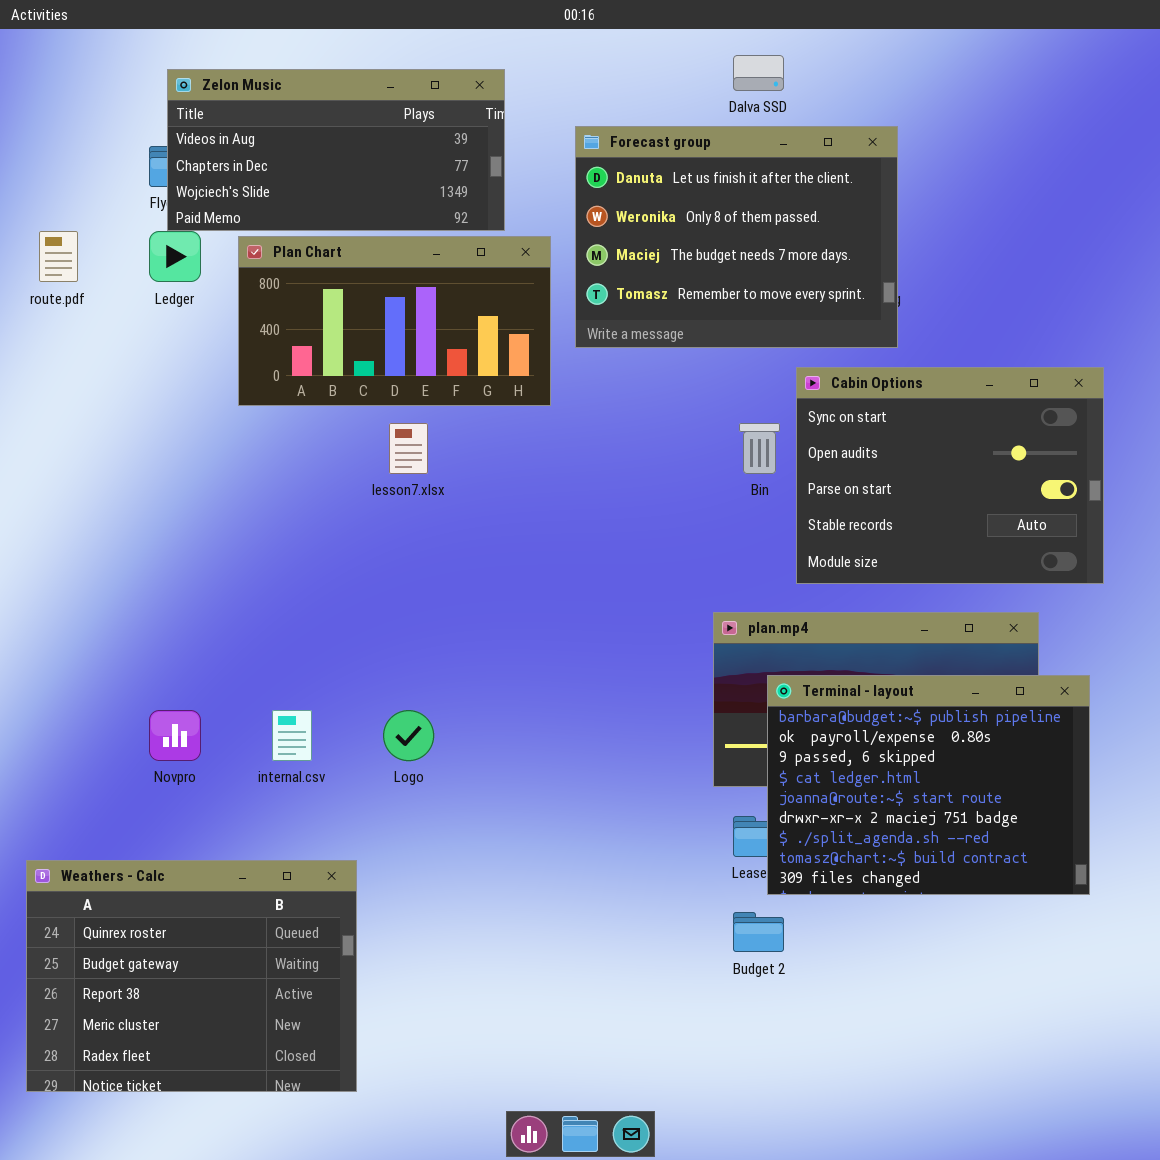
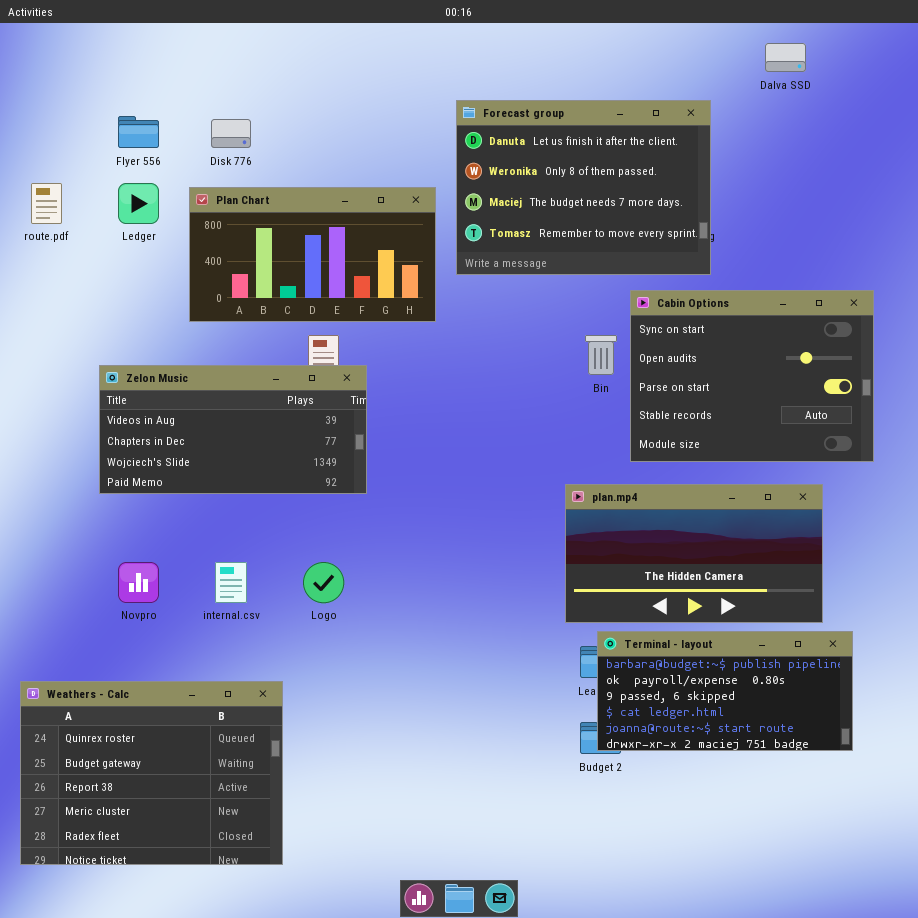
Dalva SSD: [733,55,784,91] -> [765,43,806,72], moved
Zelon Music: [167,69,505,231] -> [99,365,367,494], moved
Terminal - layout: [767,675,1090,895] -> [597,631,853,751], moved, resized

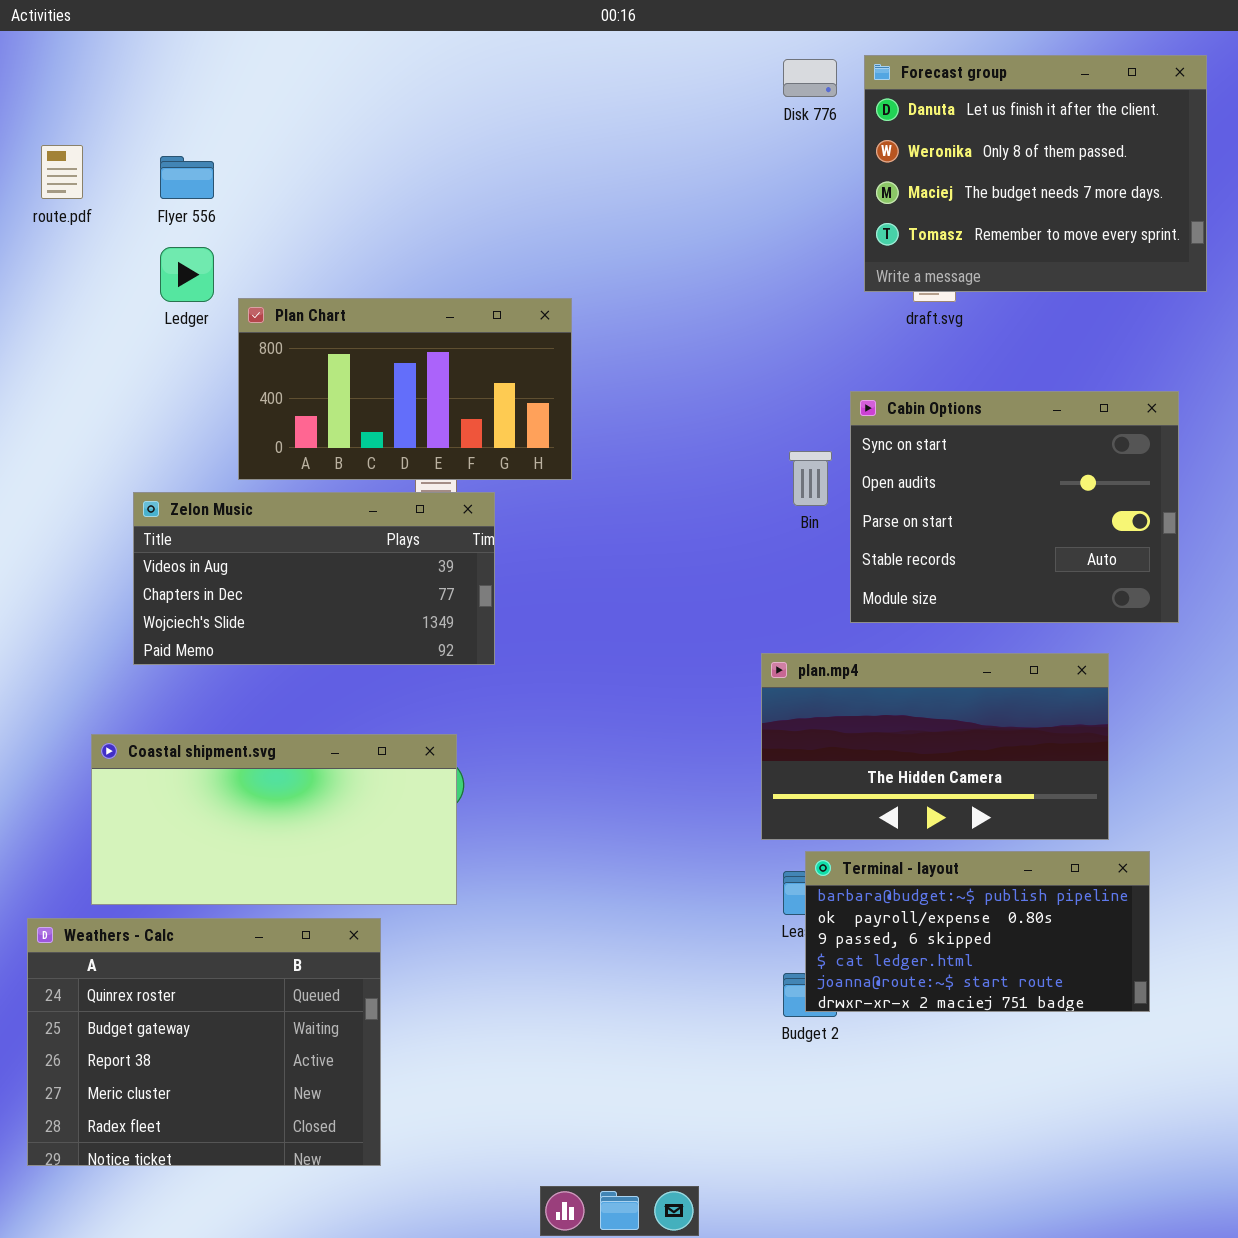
Forecast group: [456,100,711,275] -> [864,55,1207,292], moved
Disk 776: [211,119,251,148] -> [783,59,837,97], moved
route.pdf: [31,183,62,224] -> [41,145,83,199], moved
Plan Chart: [189,187,436,322] -> [238,298,572,480], moved
Coastal shipment.svg: none -> [91,734,457,905], opened

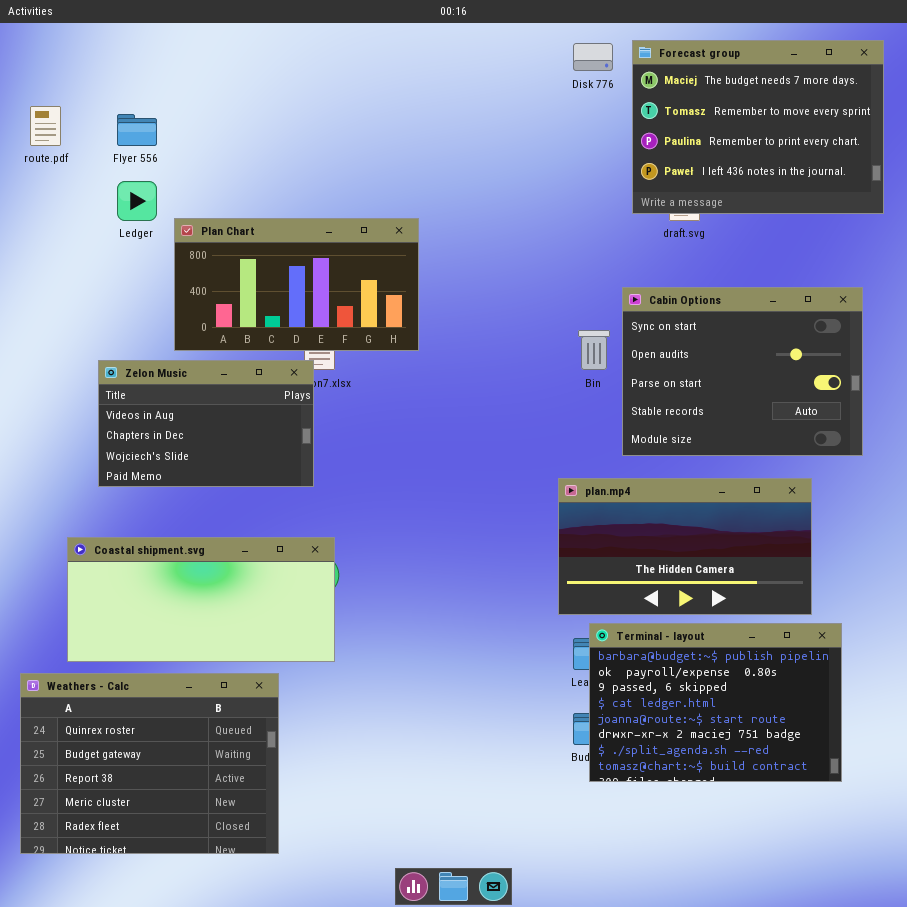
Forecast group: [864,55,1207,292] -> [632,40,884,214], scrolled down 2 rows
Zelon Music: [133,492,495,665] -> [98,360,314,487], resized
Terminal - layout: [805,851,1150,1012] -> [589,623,842,782], resized

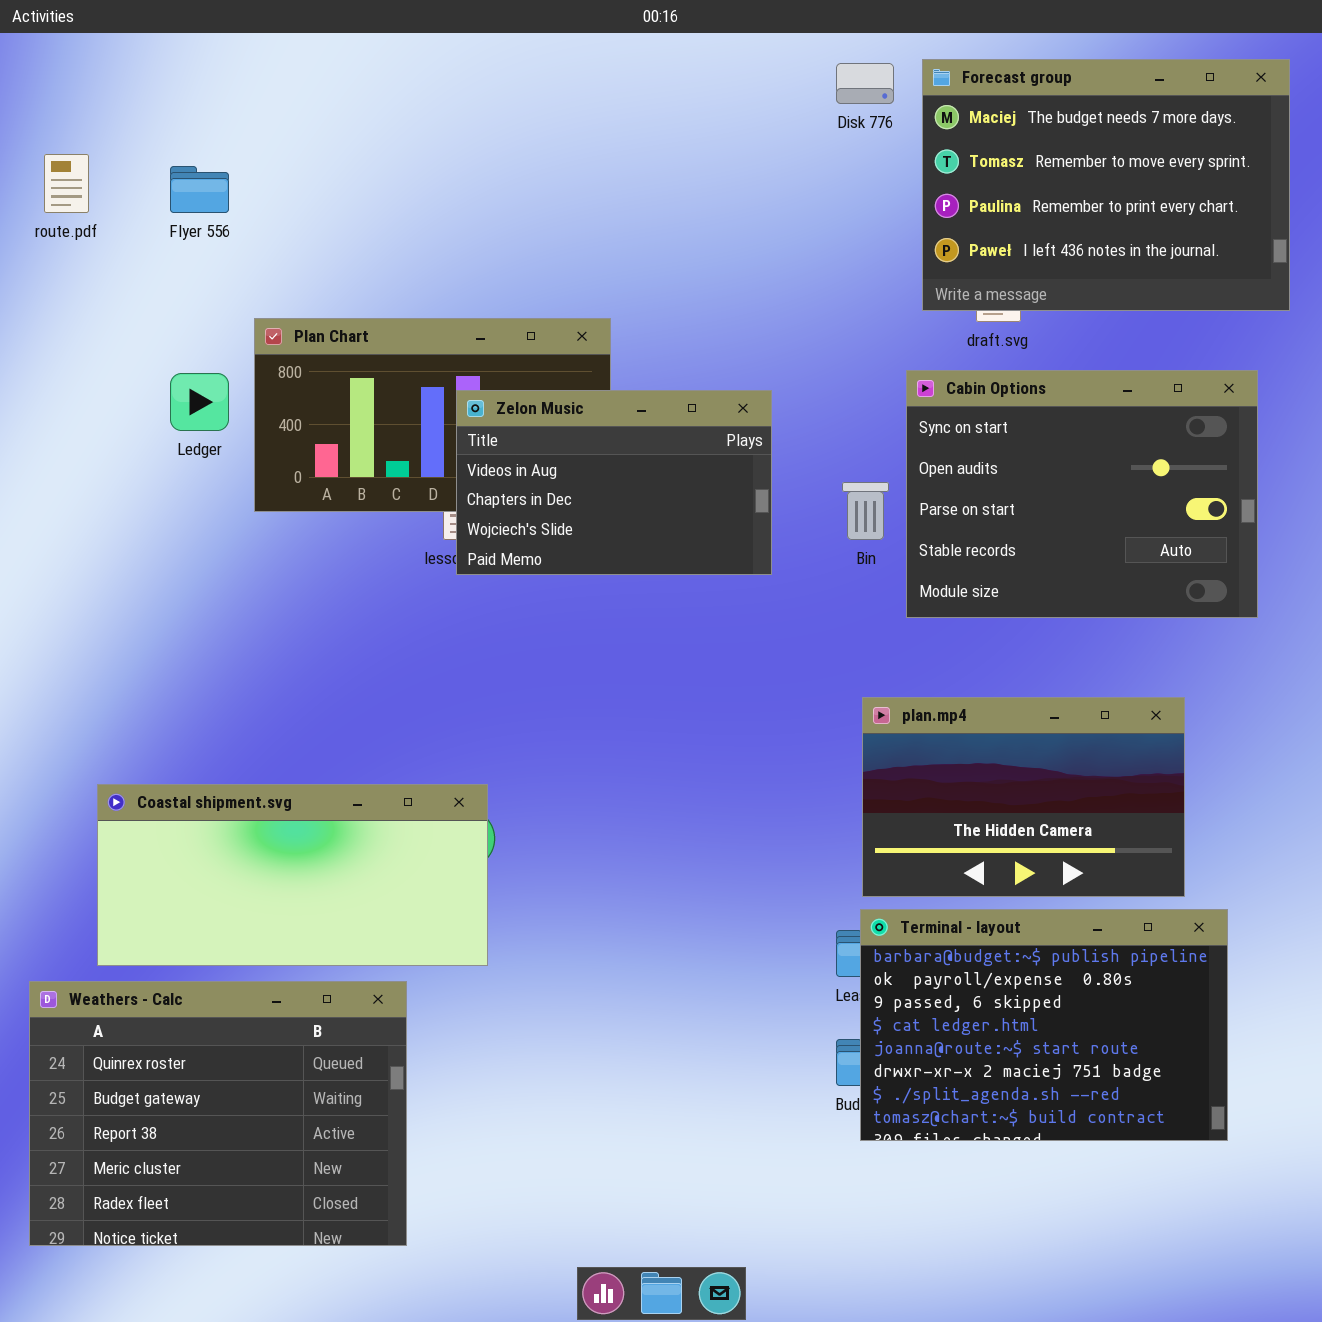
Ledger: [117,181,157,221] -> [170,373,229,431], moved
Cabin Options: [622,287,863,456] -> [906,370,1258,618], moved
Zelon Music: [98,360,314,487] -> [456,390,772,575], moved
plan.mp4: [558,478,812,615] -> [862,697,1185,897], resized

